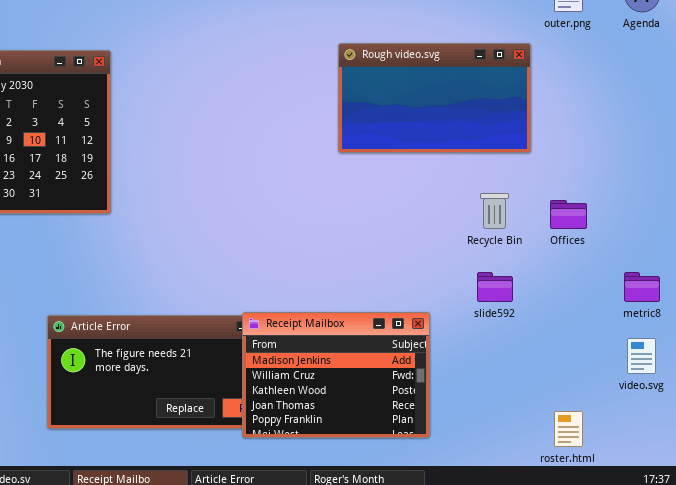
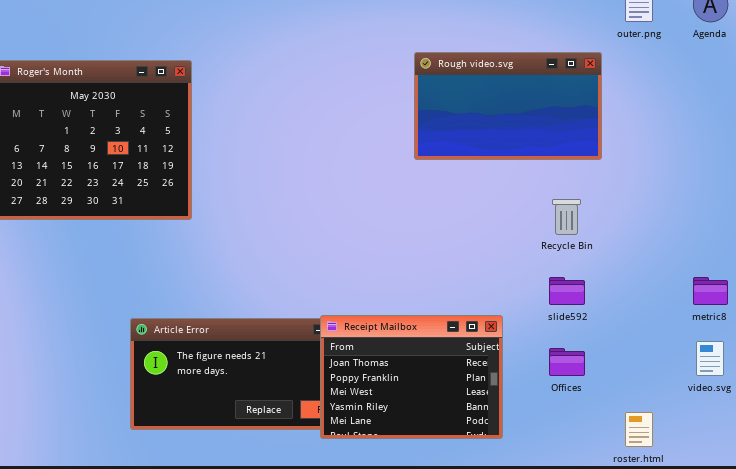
Offices: [550,200,587,229] -> [549,348,585,376], moved
Receipt Mailbox: [242,312,430,438] -> [320,315,503,439], scrolled down 3 rows

